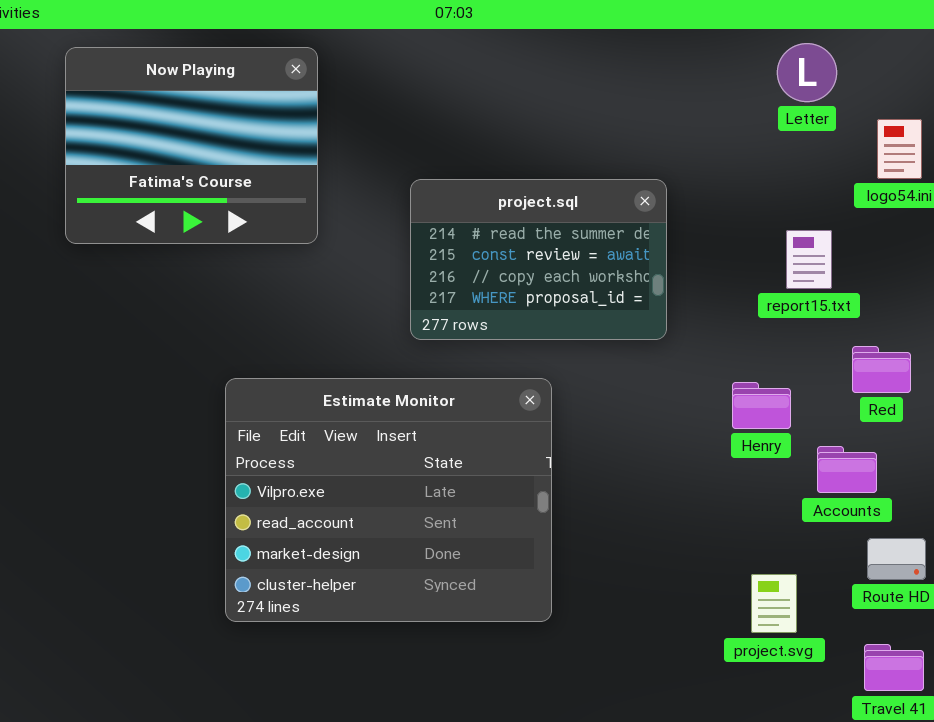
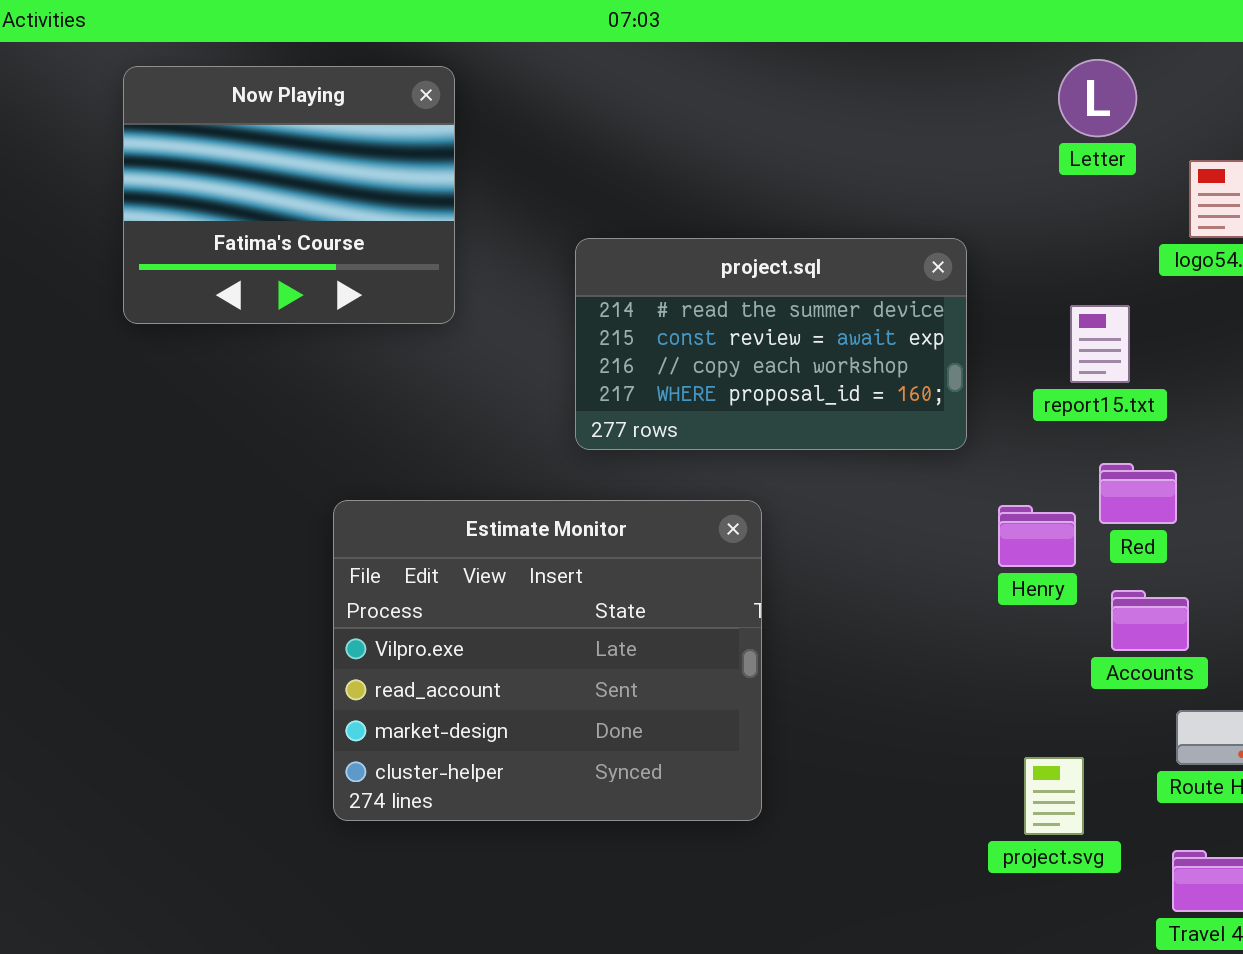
project.sql: [410,179,667,340] -> [575,238,967,450], resized
Red: [852,346,911,393] -> [1099,463,1177,524], moved

